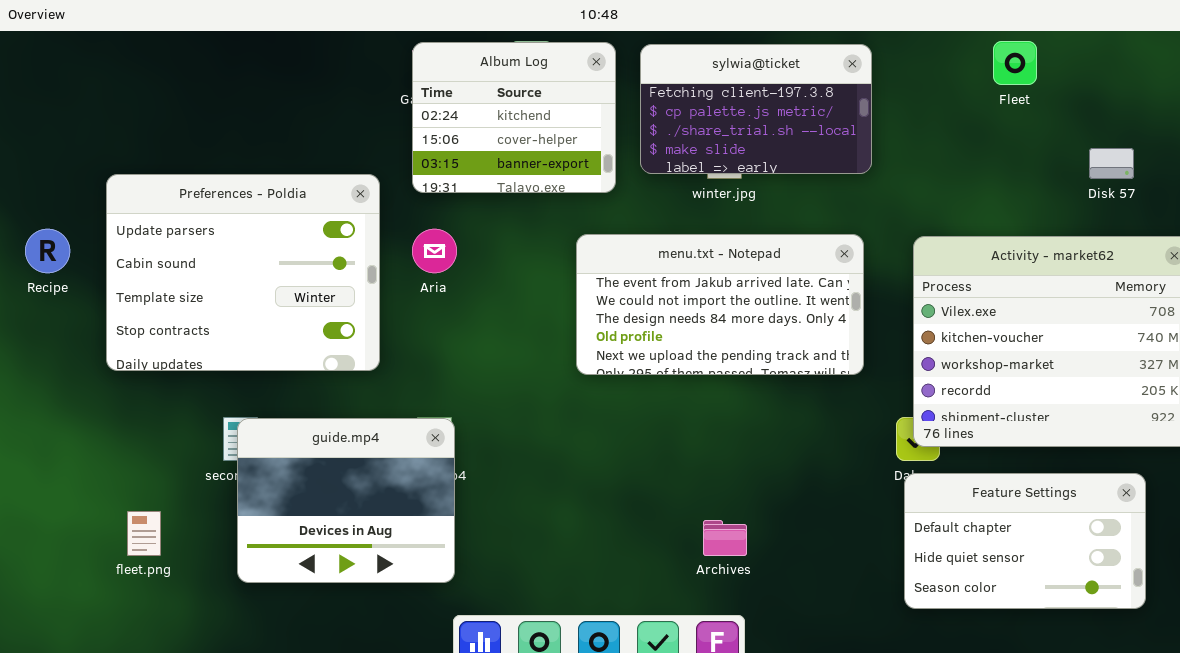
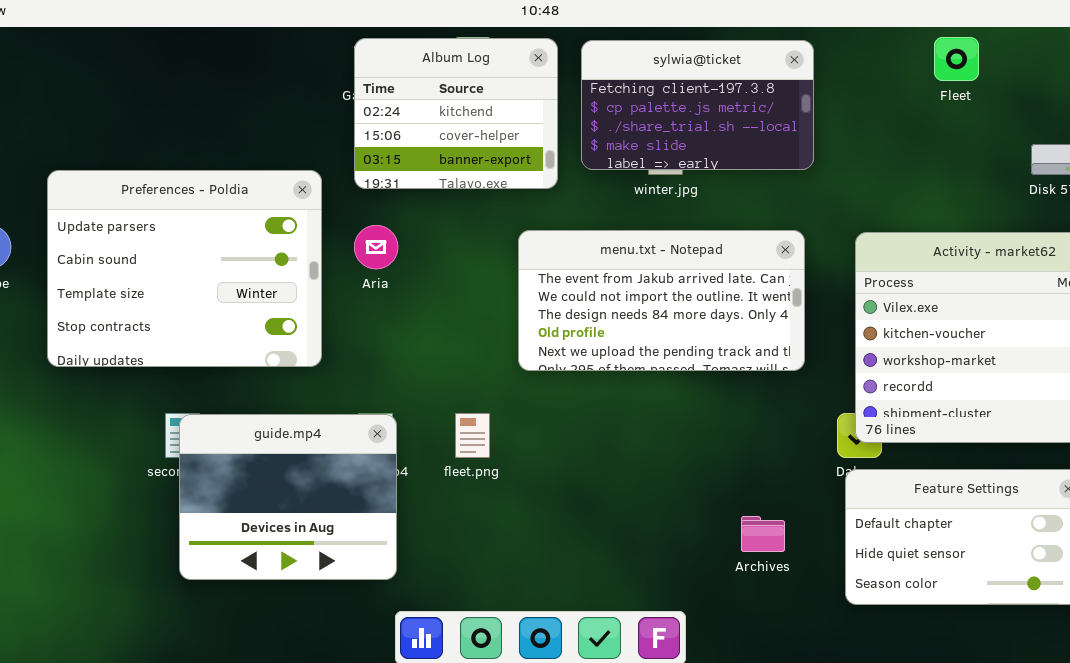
fleet.png: [127,511,161,556] -> [455,413,490,458], moved
Archives: [703,520,747,556] -> [741,516,785,552], moved

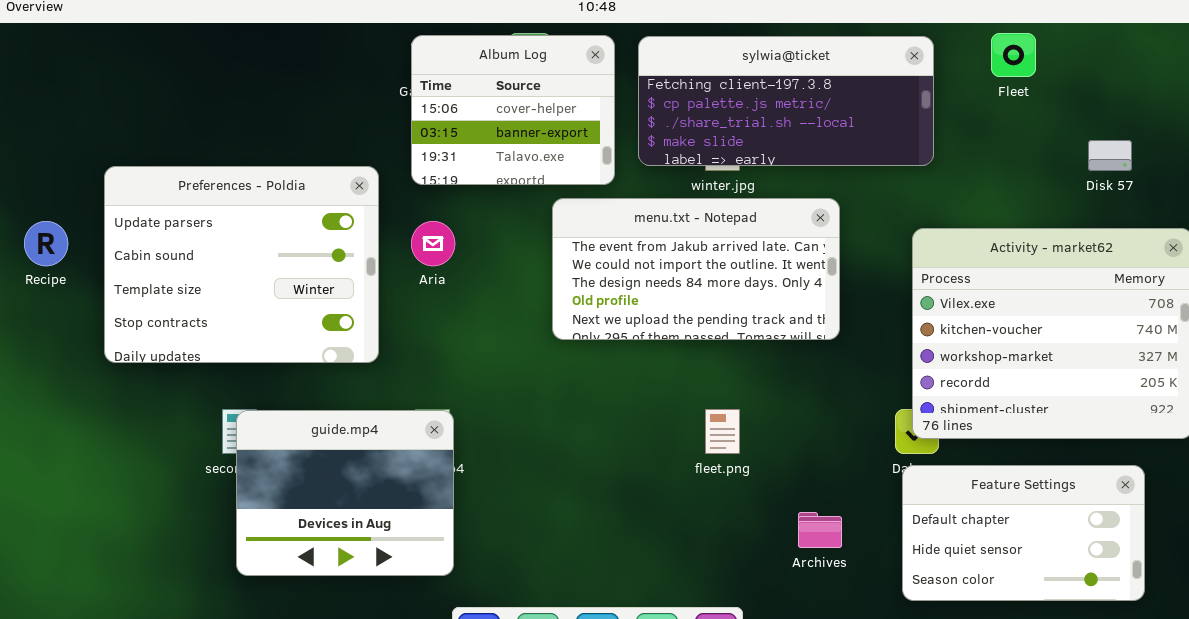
Album Log: [354,38,558,189] -> [411,35,615,185], scrolled down 1 row
sylwia@ticket: [581,40,814,170] -> [638,36,934,166], resized
menu.txt - Notepad: [518,230,805,371] -> [552,198,840,340], moved
fleet.png: [455,413,490,458] -> [705,409,740,454], moved

